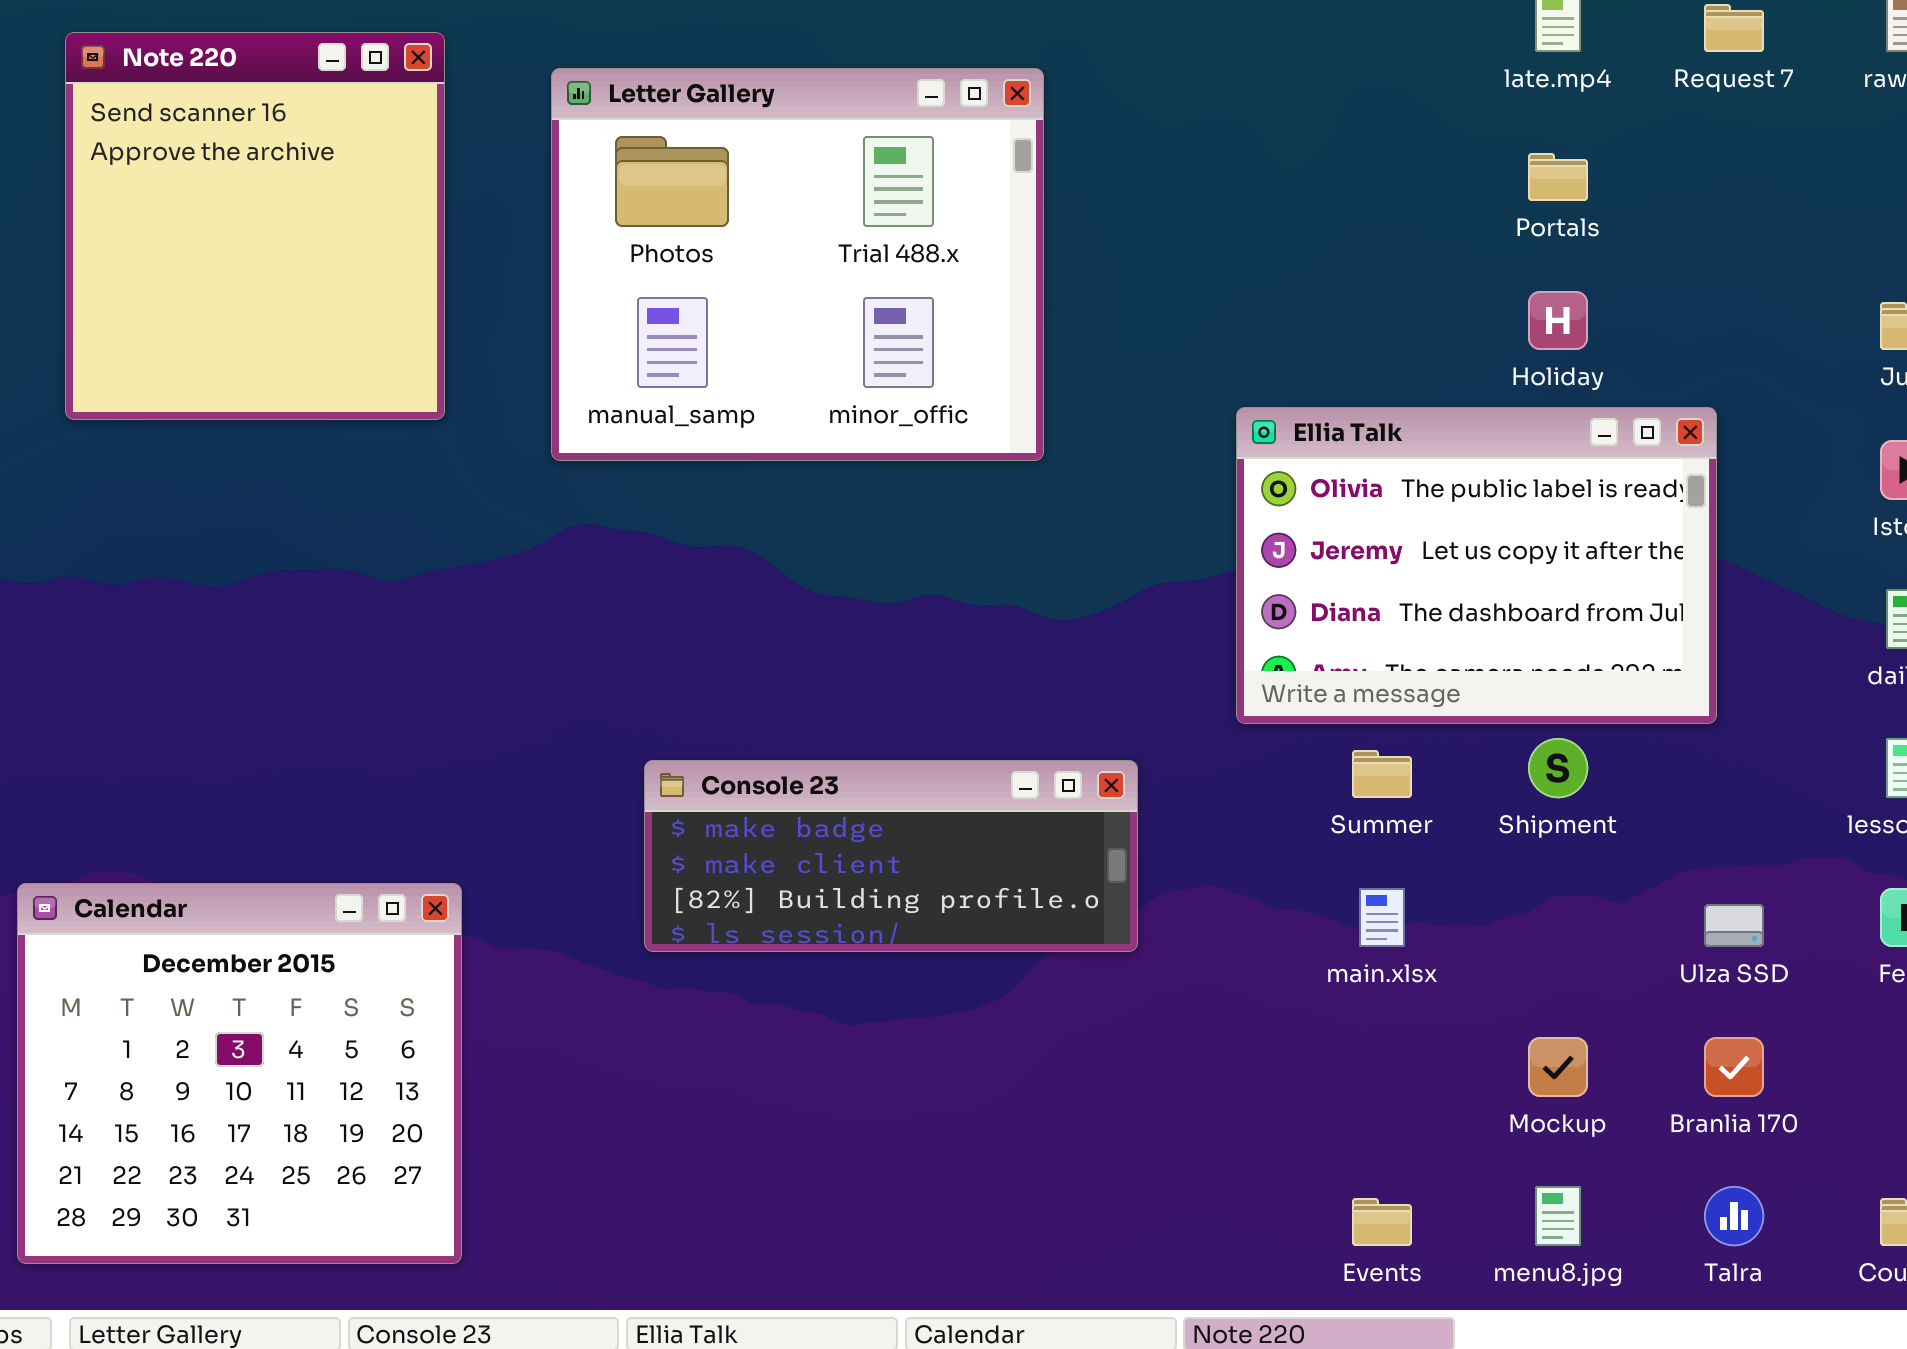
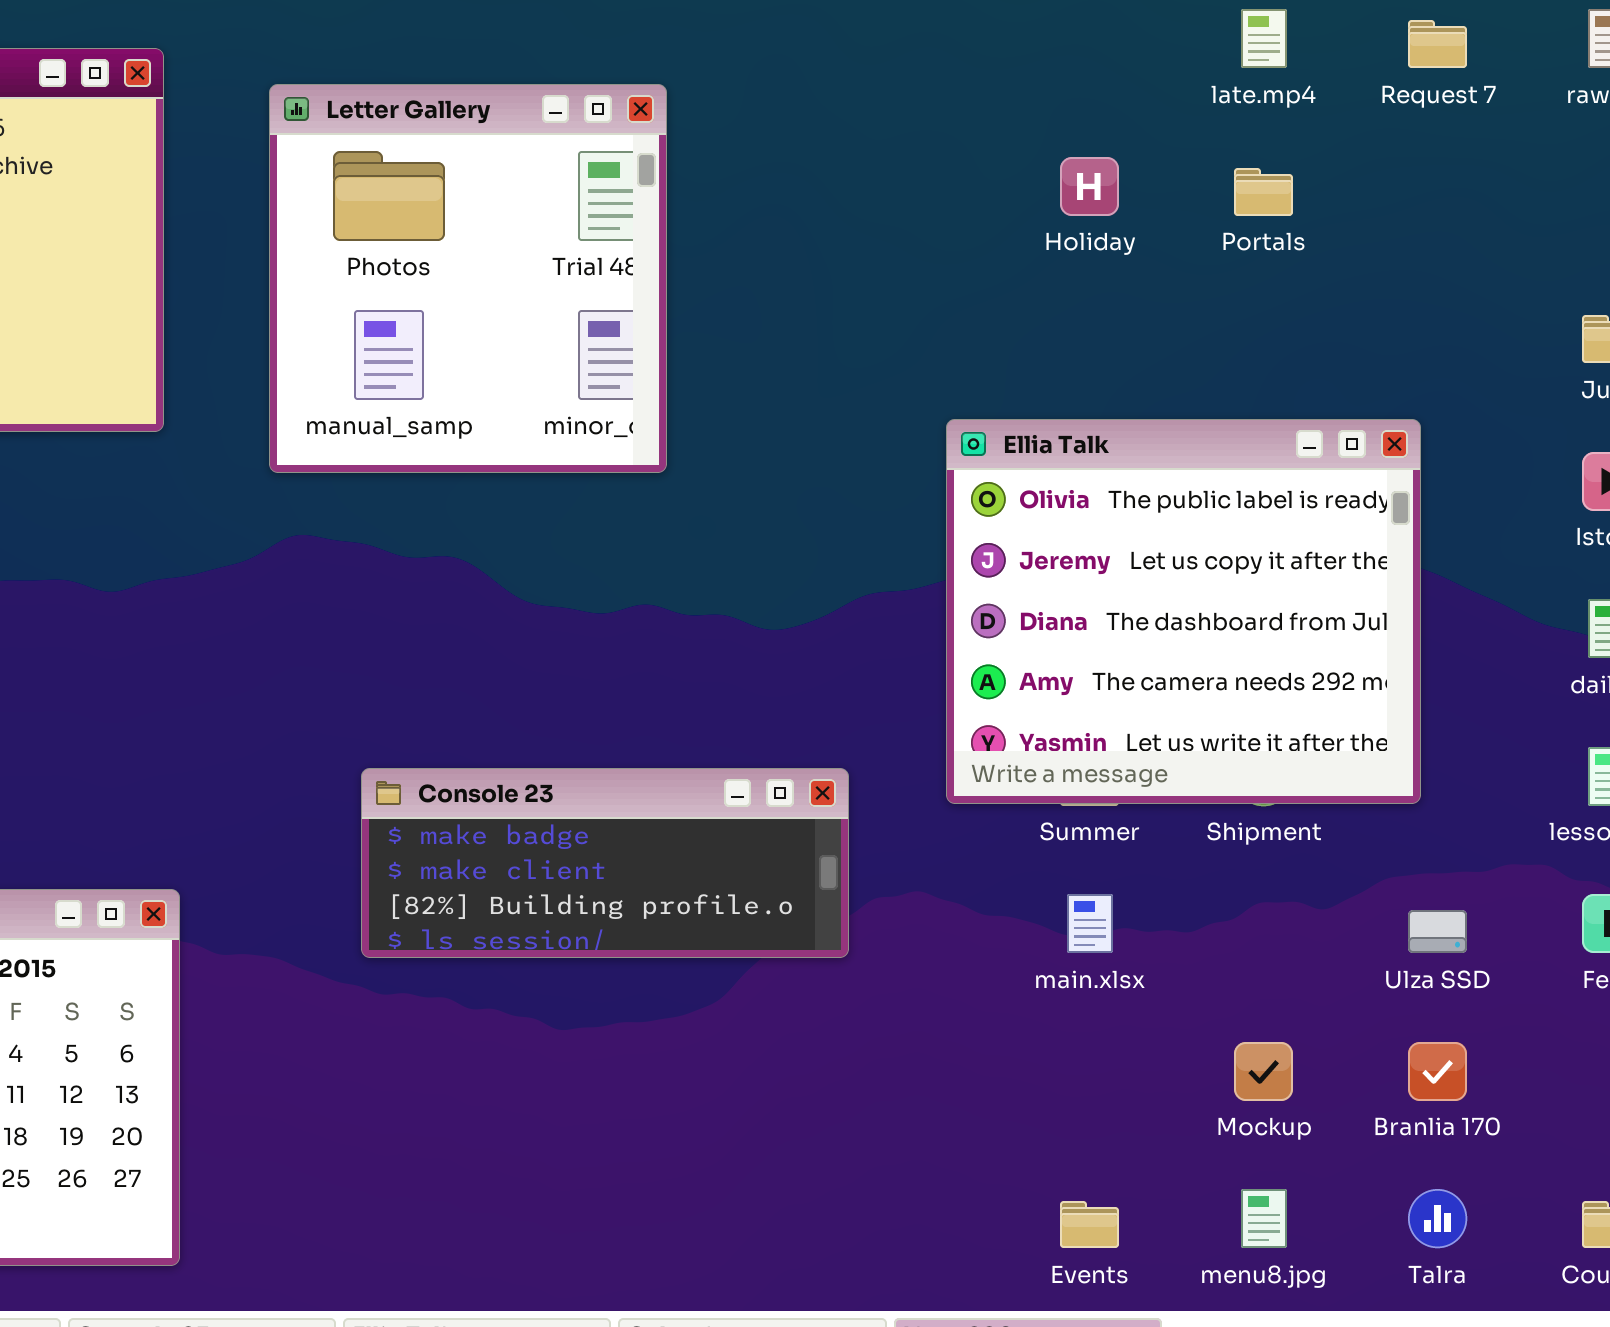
Letter Gallery: [551,68,1044,461] -> [269,84,667,473], resized
Holiday: [1528,291,1588,350] -> [1060,157,1119,216], moved
Ellia Talk: [1236,407,1717,724] -> [946,419,1421,804], resized

